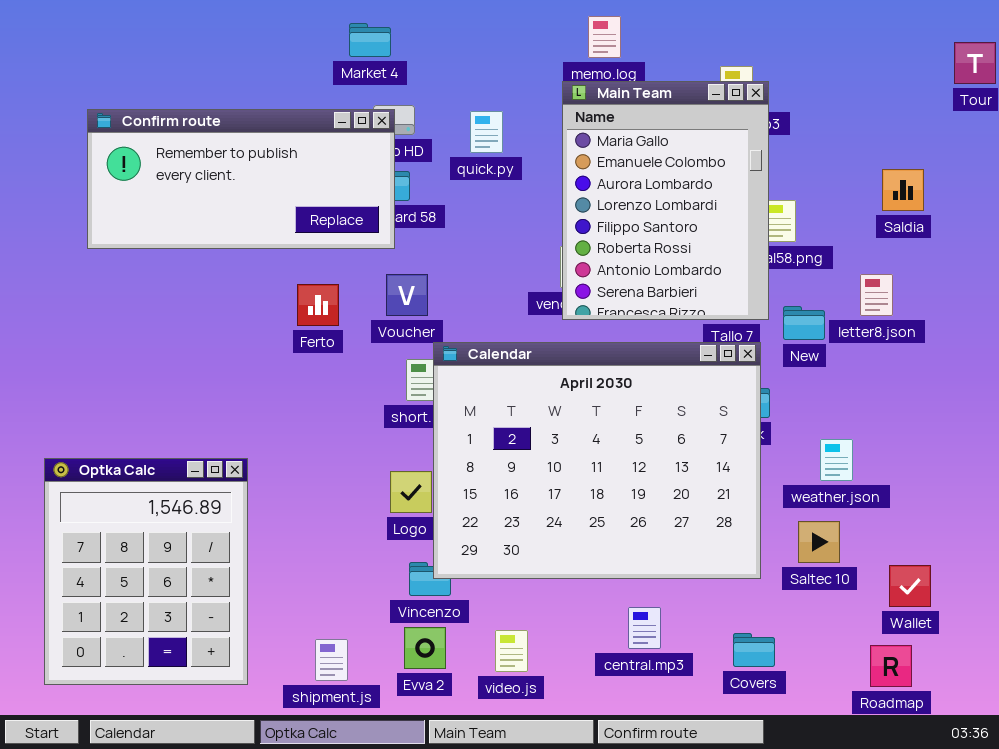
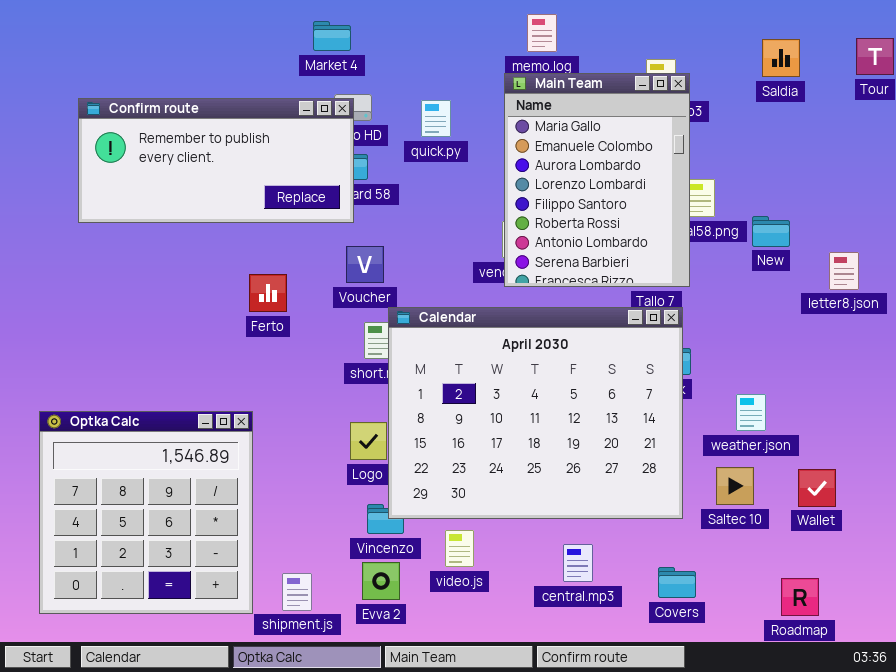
Saldia: [882,169,924,211] -> [762,39,800,77], moved
letter8.json: [860,274,893,316] -> [829,252,859,290], moved
Ferto: [297,284,339,326] -> [249,274,287,312], moved
New: [783,306,825,340] -> [752,216,790,247], moved
Optka Calc: [44,458,248,685] -> [39,411,253,614], resized
Wallet: [889,565,931,607] -> [798,469,836,507], moved
video.js: [495,630,528,672] -> [445,530,474,567], moved

